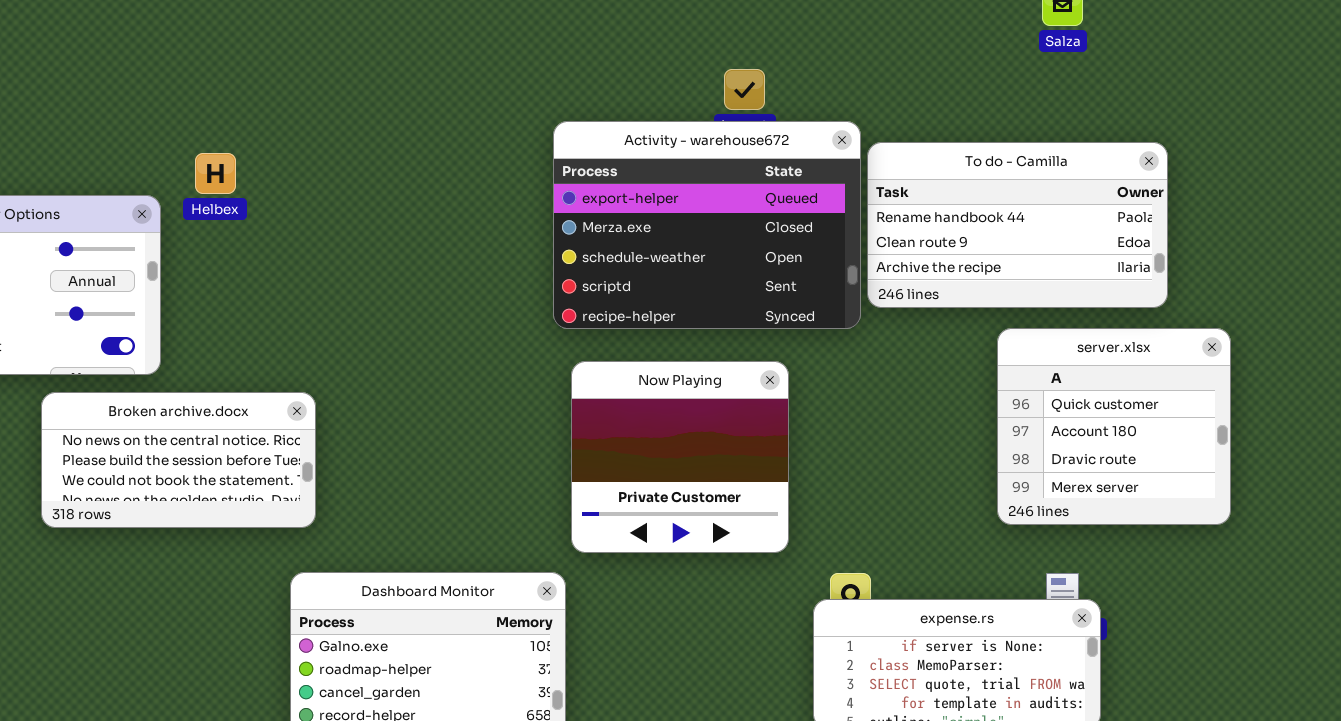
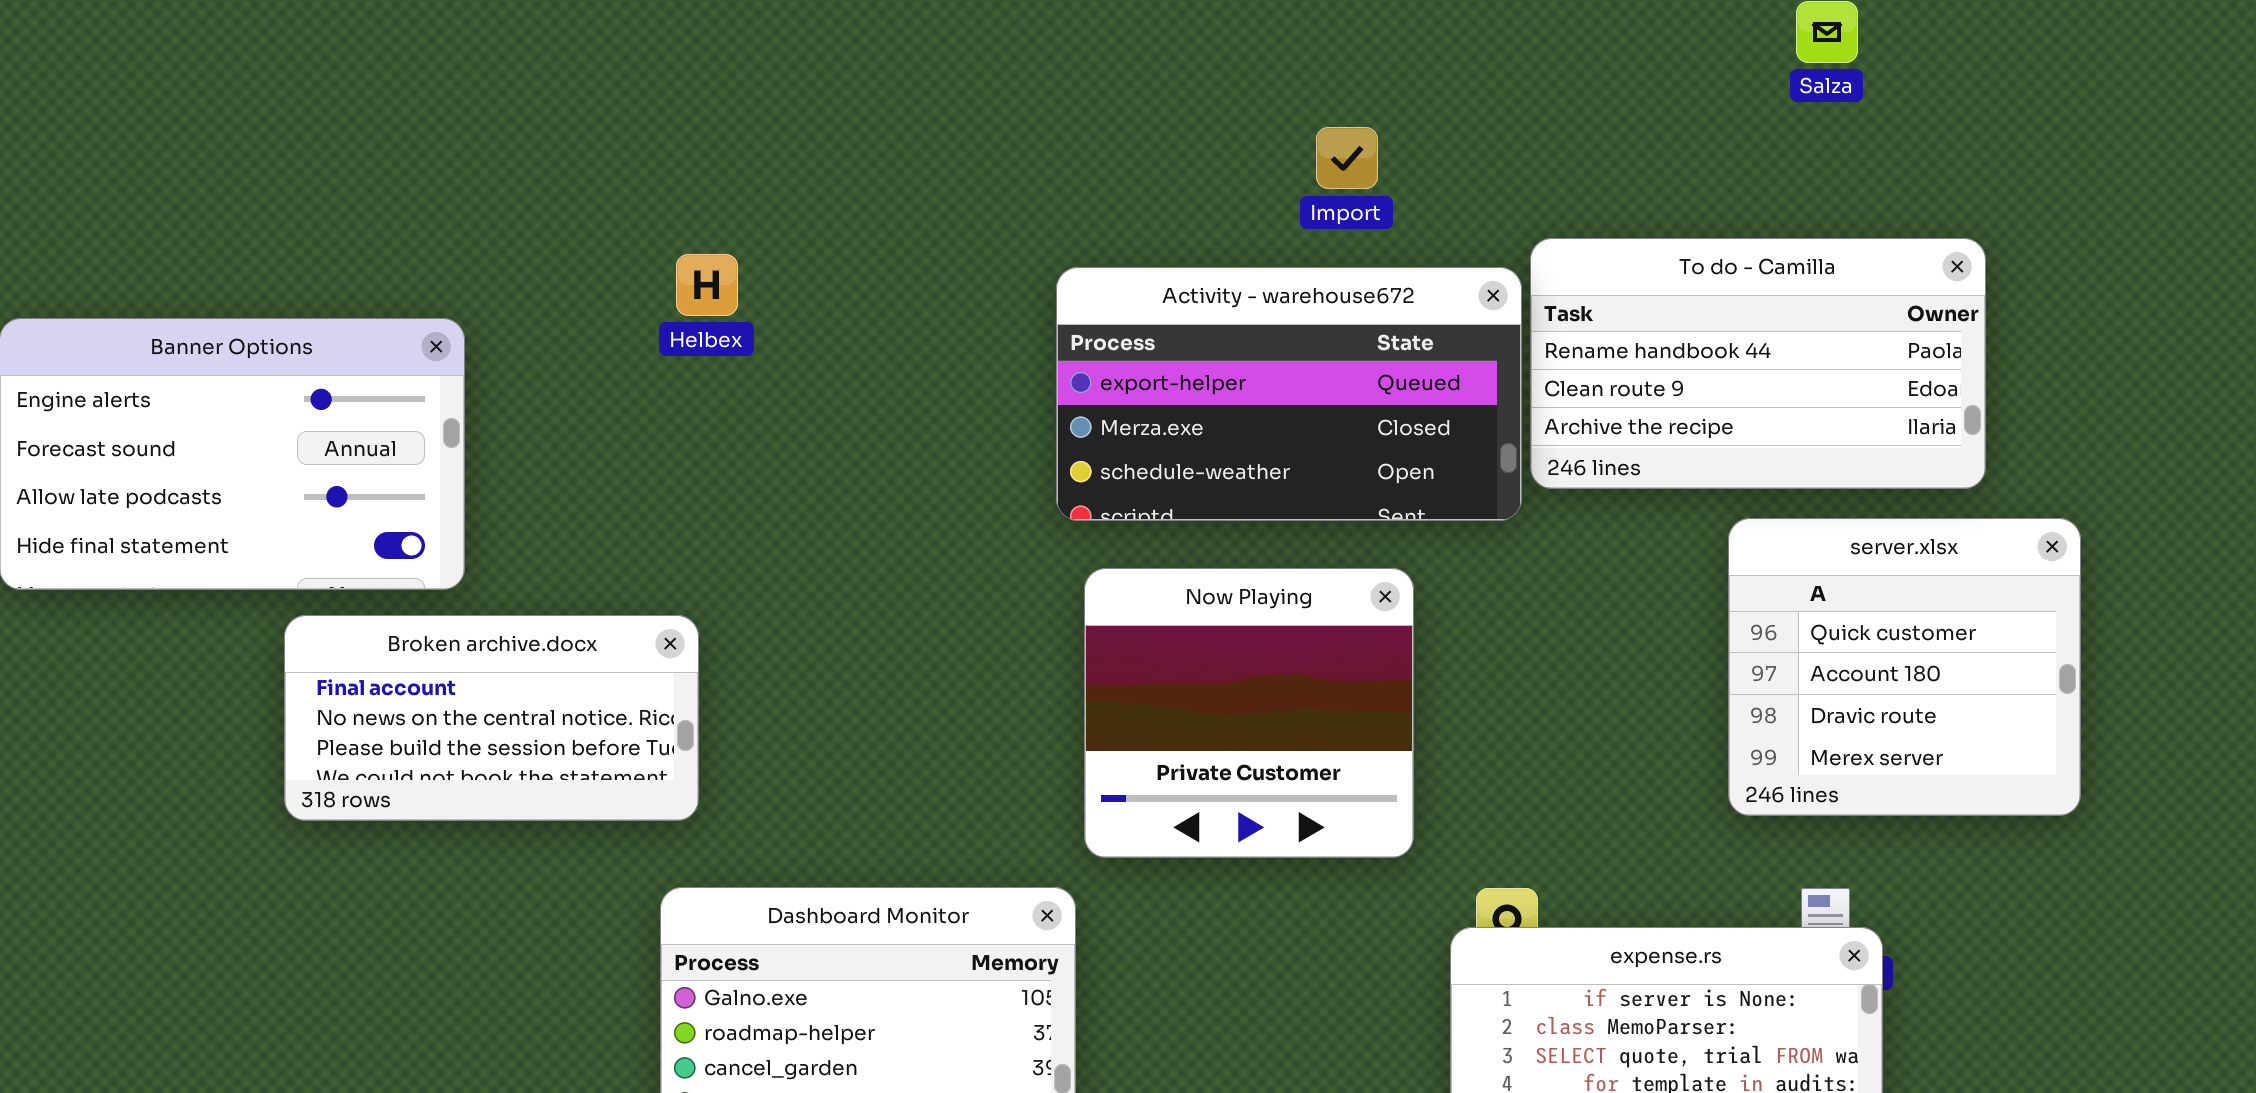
Activity - warehouse672: [553,121,861,329] -> [1056,267,1522,521], resized
Helbex: [195,153,236,194] -> [676,254,738,316], moved
Broken archive.docx: [41,392,316,528] -> [284,615,699,821], scrolled up 1 row

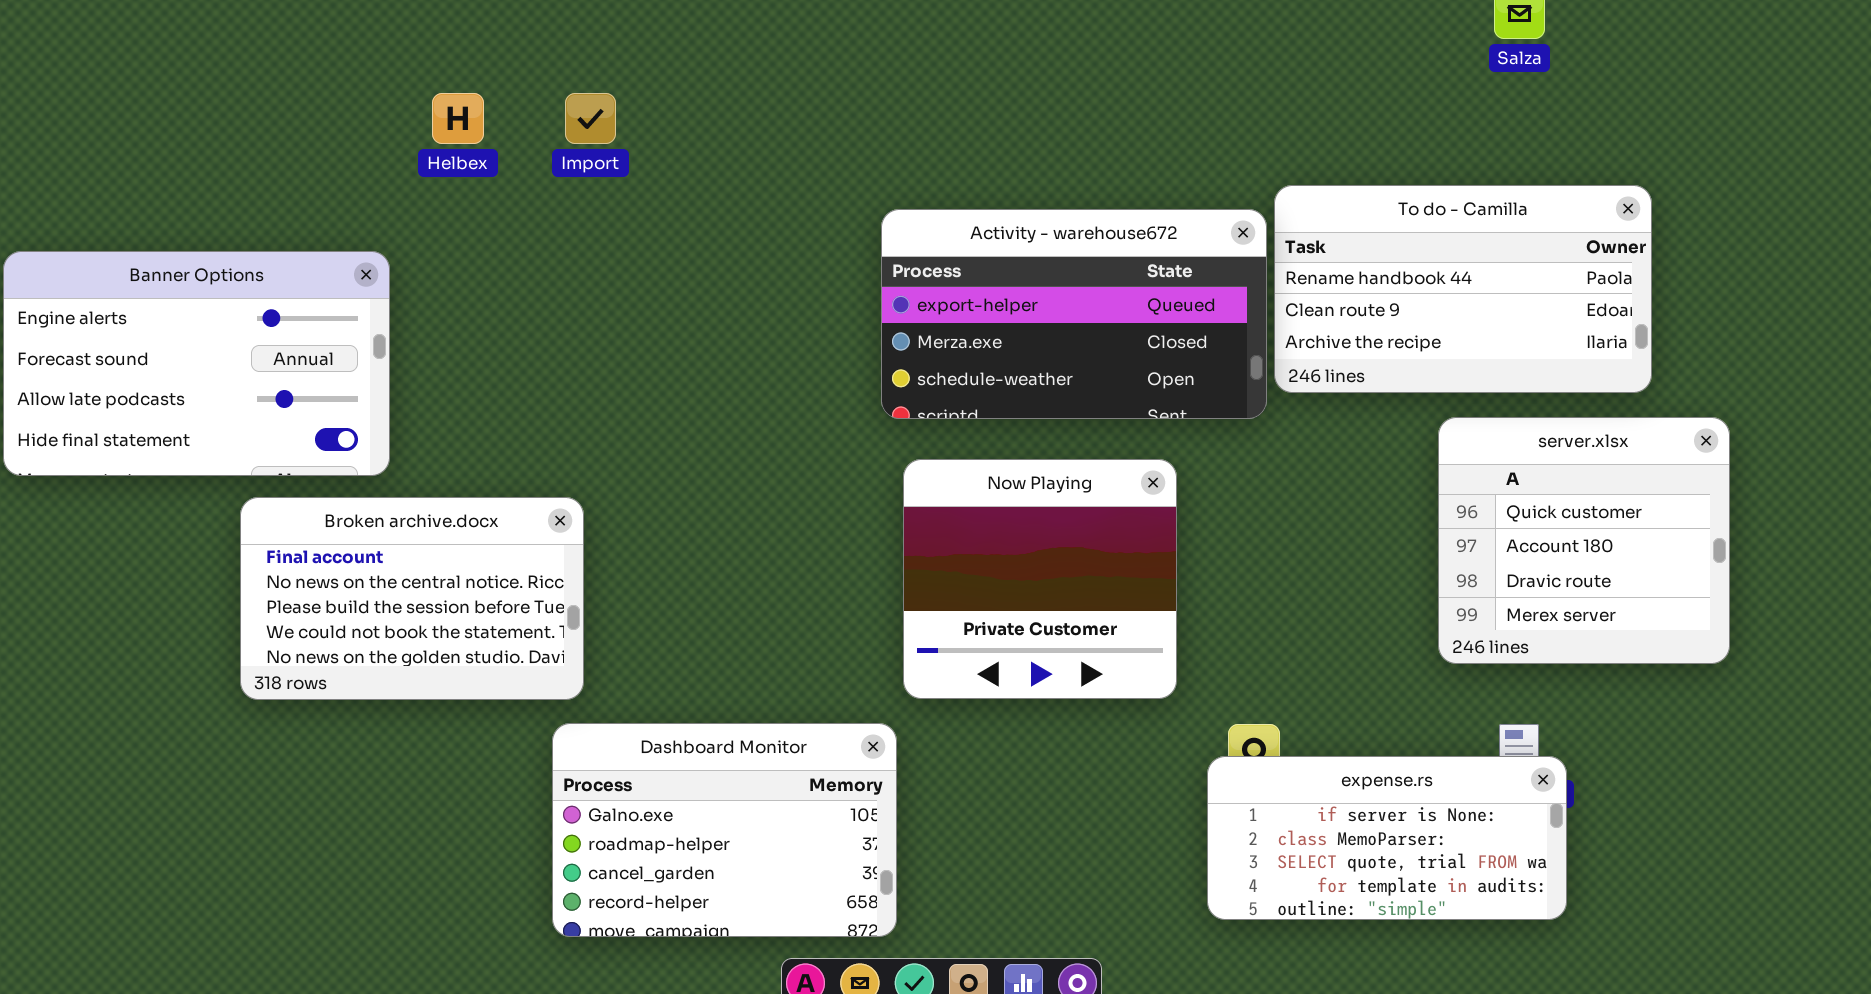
Import: [1316,127,1378,189] -> [565,93,616,144], moved
Helbex: [676,254,738,316] -> [432,93,484,144], moved
Broken archive.docx: [284,615,699,821] -> [240,497,584,700], resized

